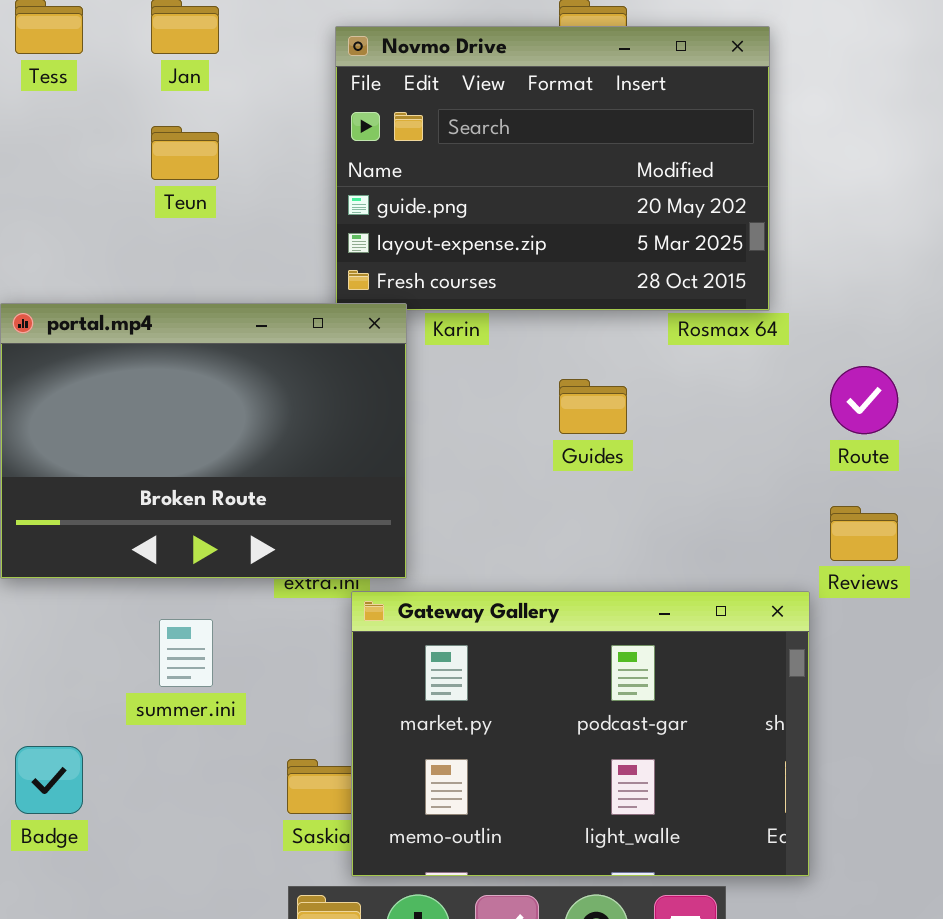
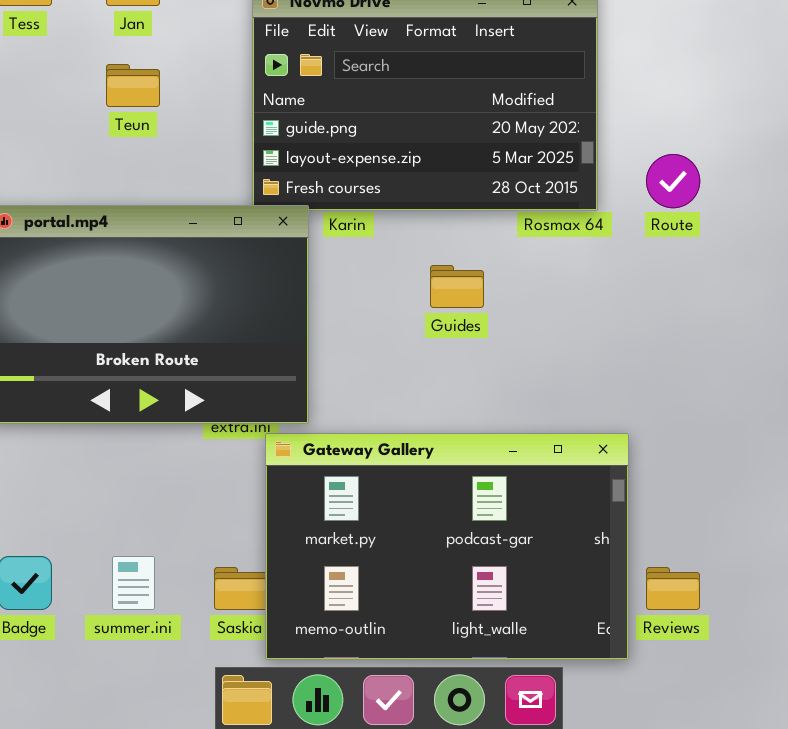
Route: [830,366,898,434] -> [646,154,700,208], moved
Reviews: [830,506,898,561] -> [646,567,700,610], moved
summer.ini: [159,619,213,687] -> [112,556,155,610], moved

